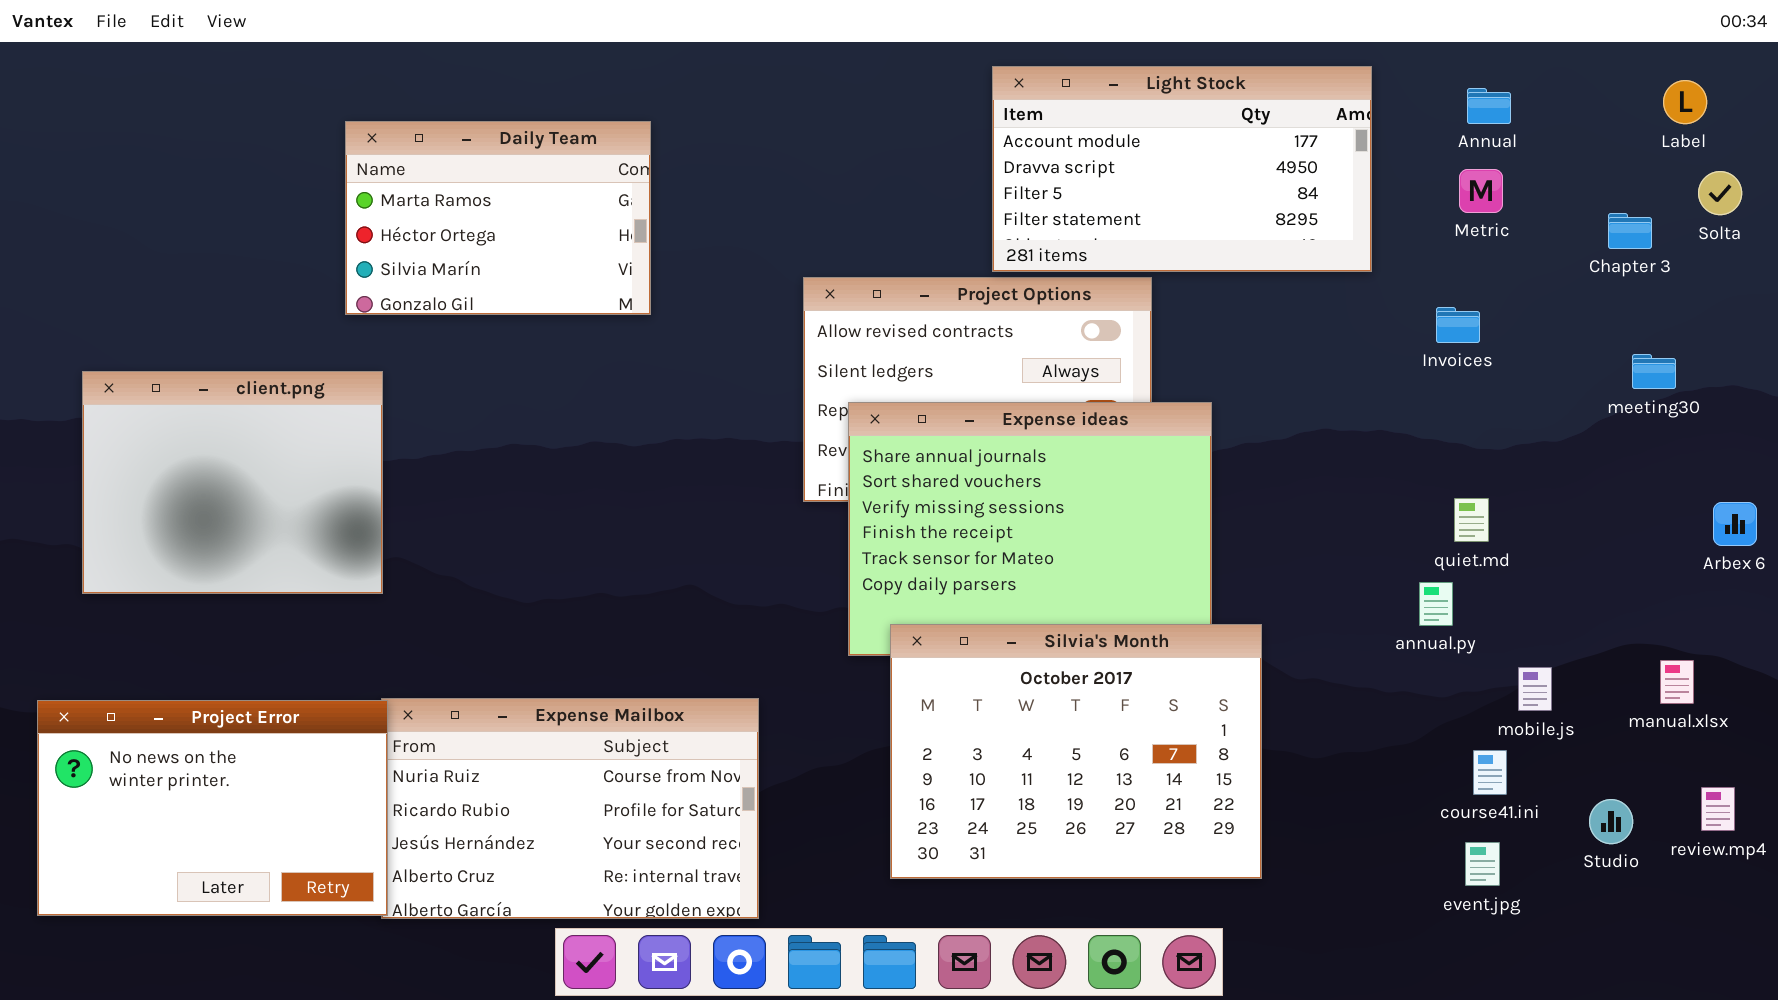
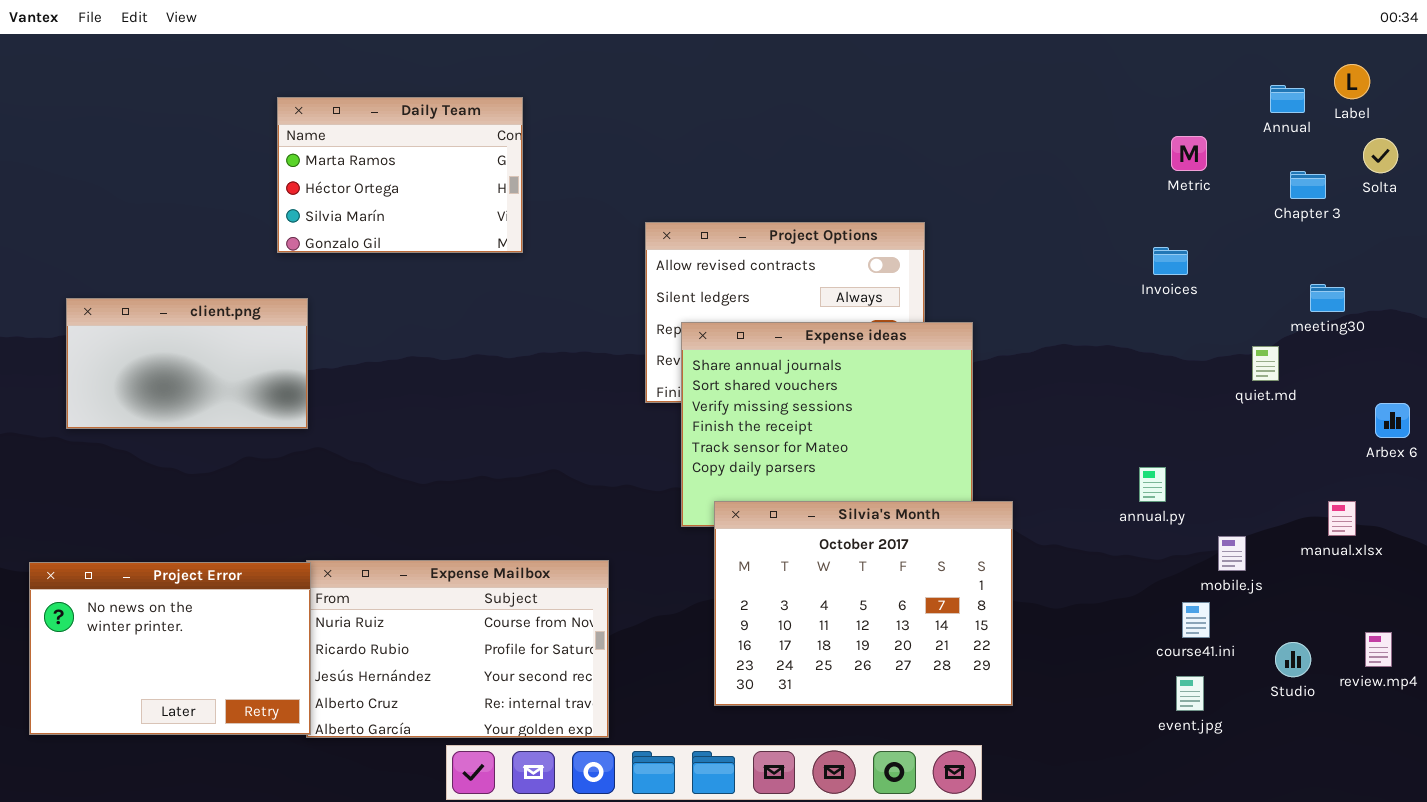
Light Stock: [992,66,1372,272] -> none, closed
Annual: [1467,88,1511,124] -> [1270,85,1305,113], moved
client.png: [82,371,383,594] -> [66,298,308,429], resized
quiet.md: [1454,498,1489,542] -> [1252,346,1279,381], moved
manual.xlsx: [1660,660,1694,704] -> [1328,501,1356,536], moved

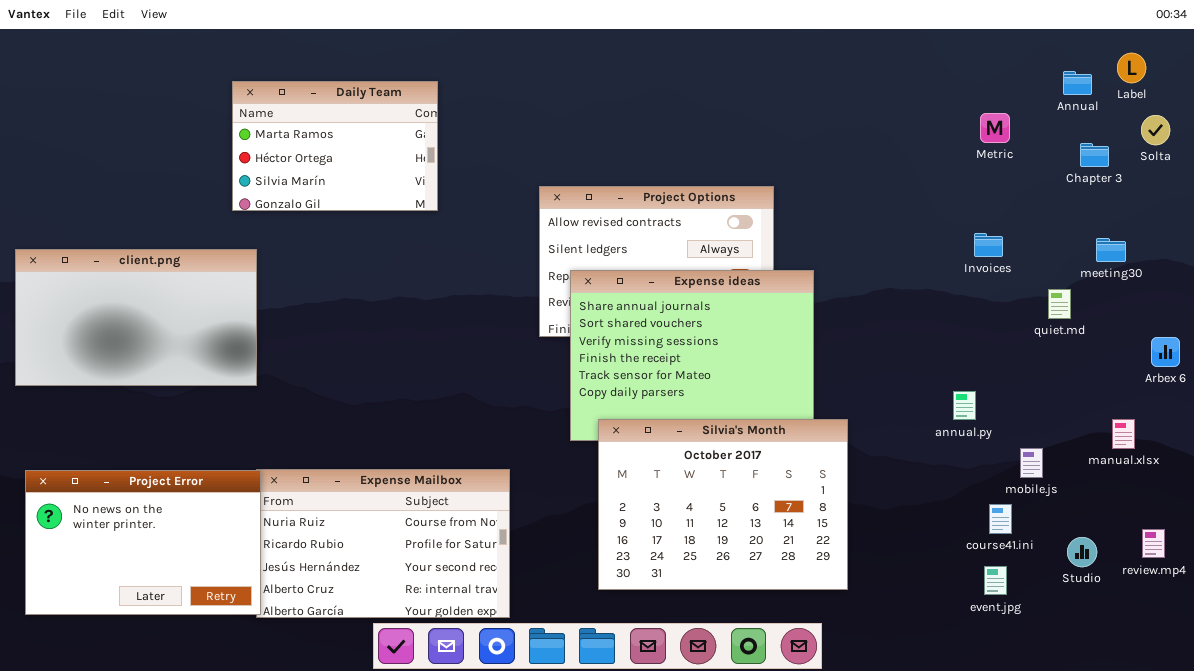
Invoices: [1153,247,1188,275] -> [974,233,1003,257], moved
client.png: [66,298,308,429] -> [15,249,257,386], resized

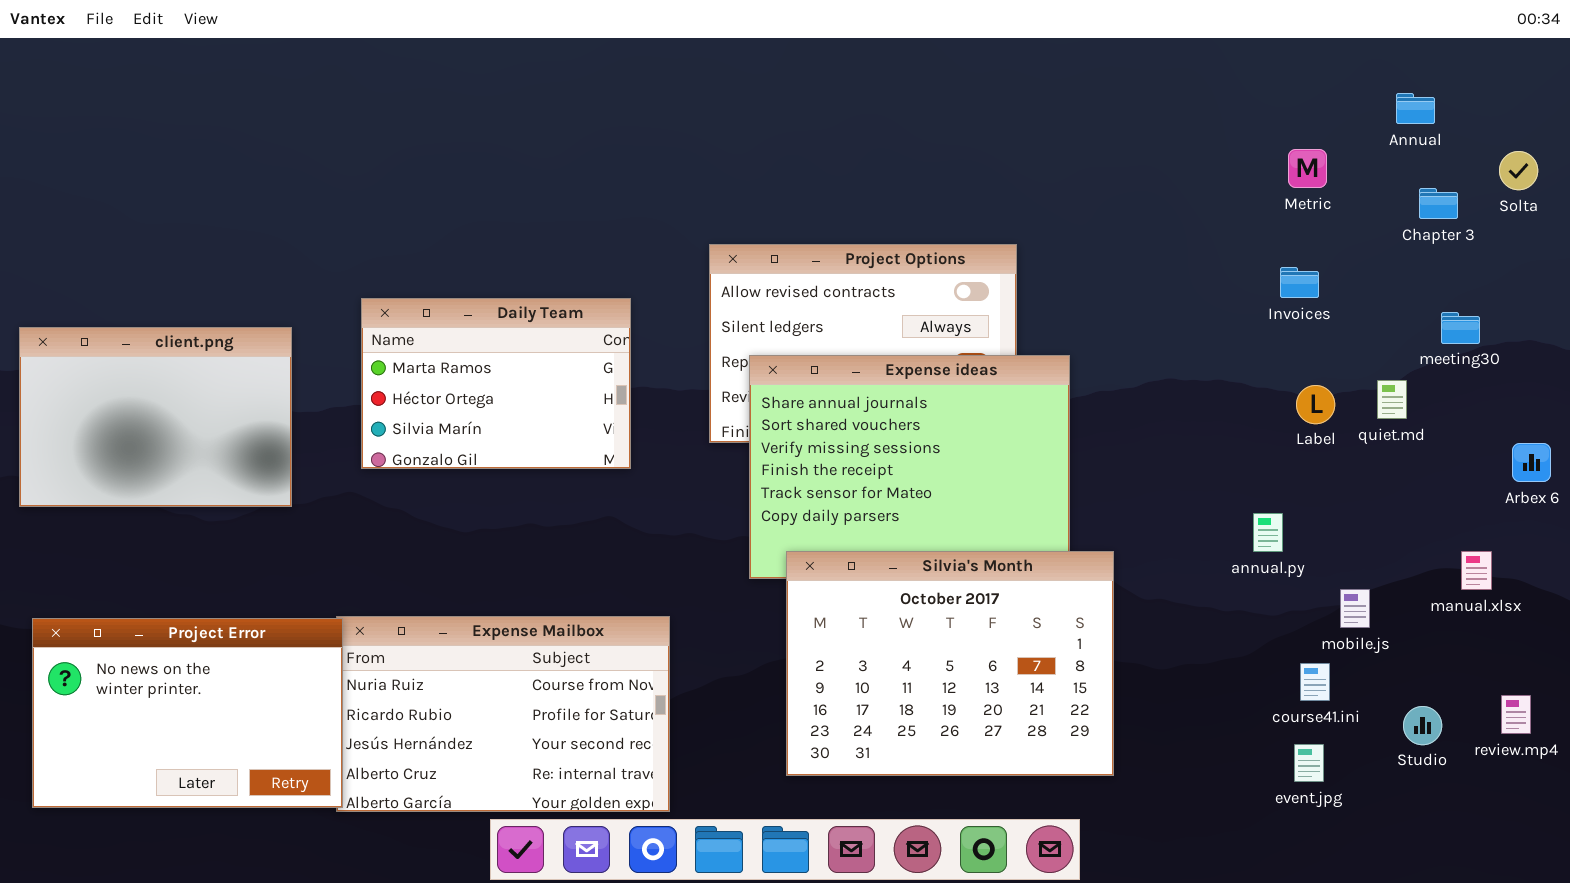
Label: [1117,53,1146,83] -> [1296,385,1335,424], moved
Daily Team: [232,81,438,211] -> [361,298,631,469], moved
Invoices: [974,233,1003,257] -> [1280,267,1319,298], moved
client.png: [15,249,257,386] -> [19,327,292,507], resized

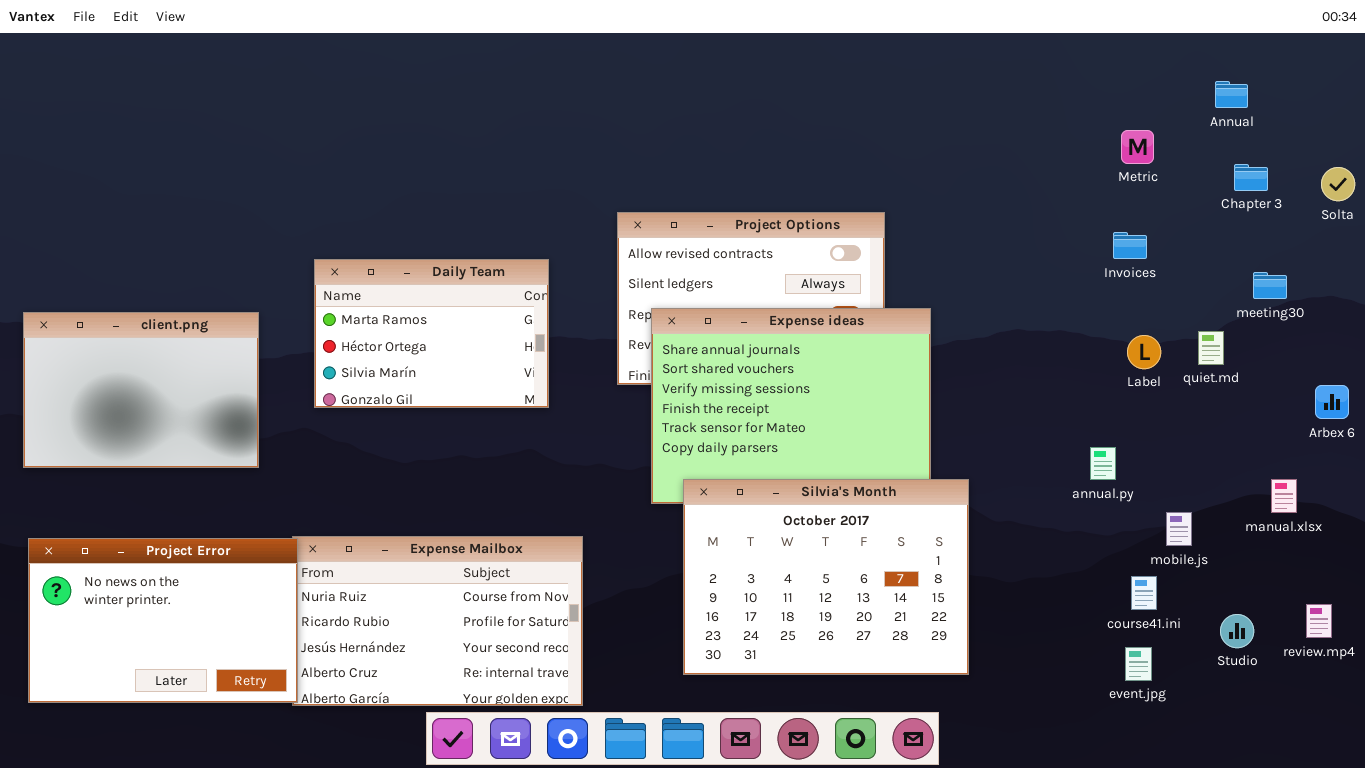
Solta: [1499,151,1538,190] -> [1321,167,1355,201], moved
client.png: [19,327,292,507] -> [23,312,259,468], moved

